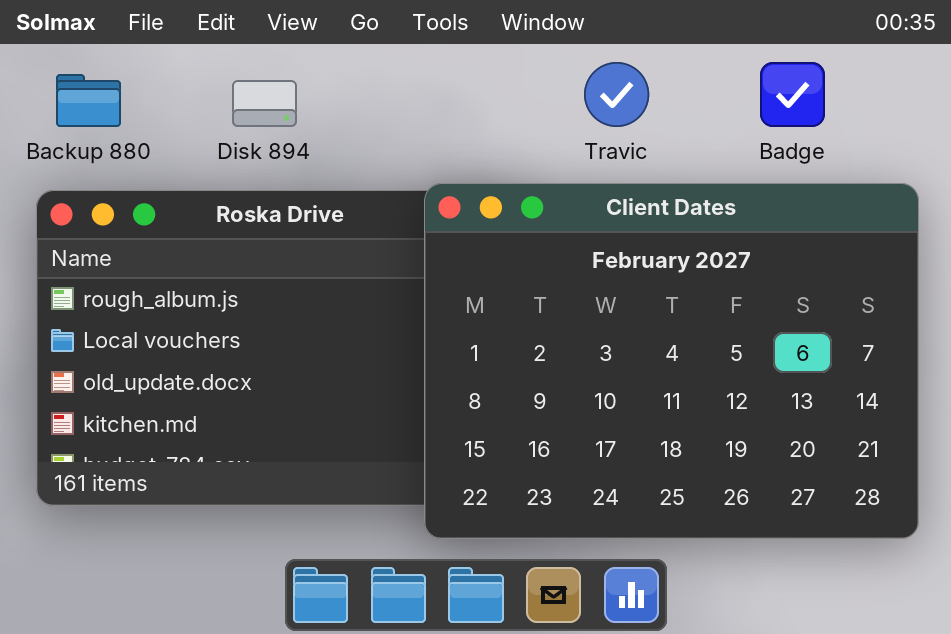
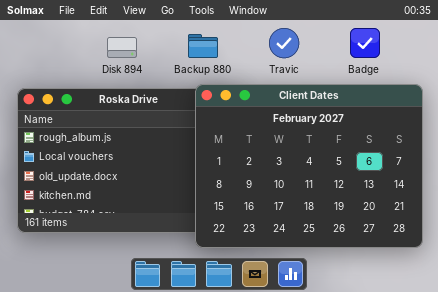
Backup 880: [56,74,121,127] -> [188,34,218,58], moved

